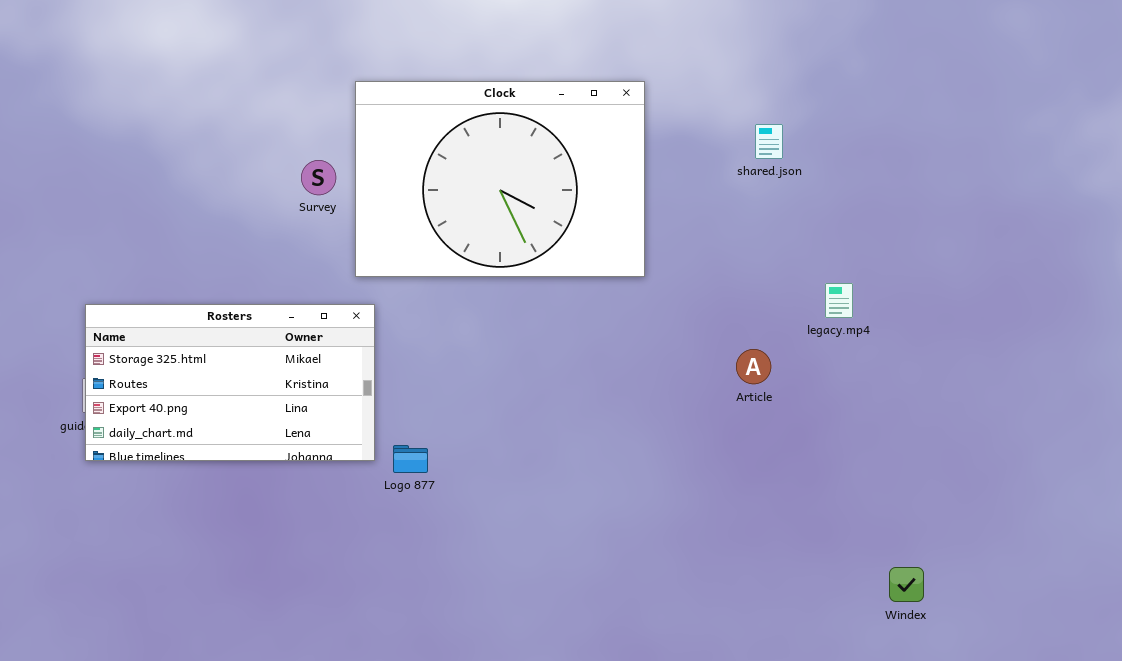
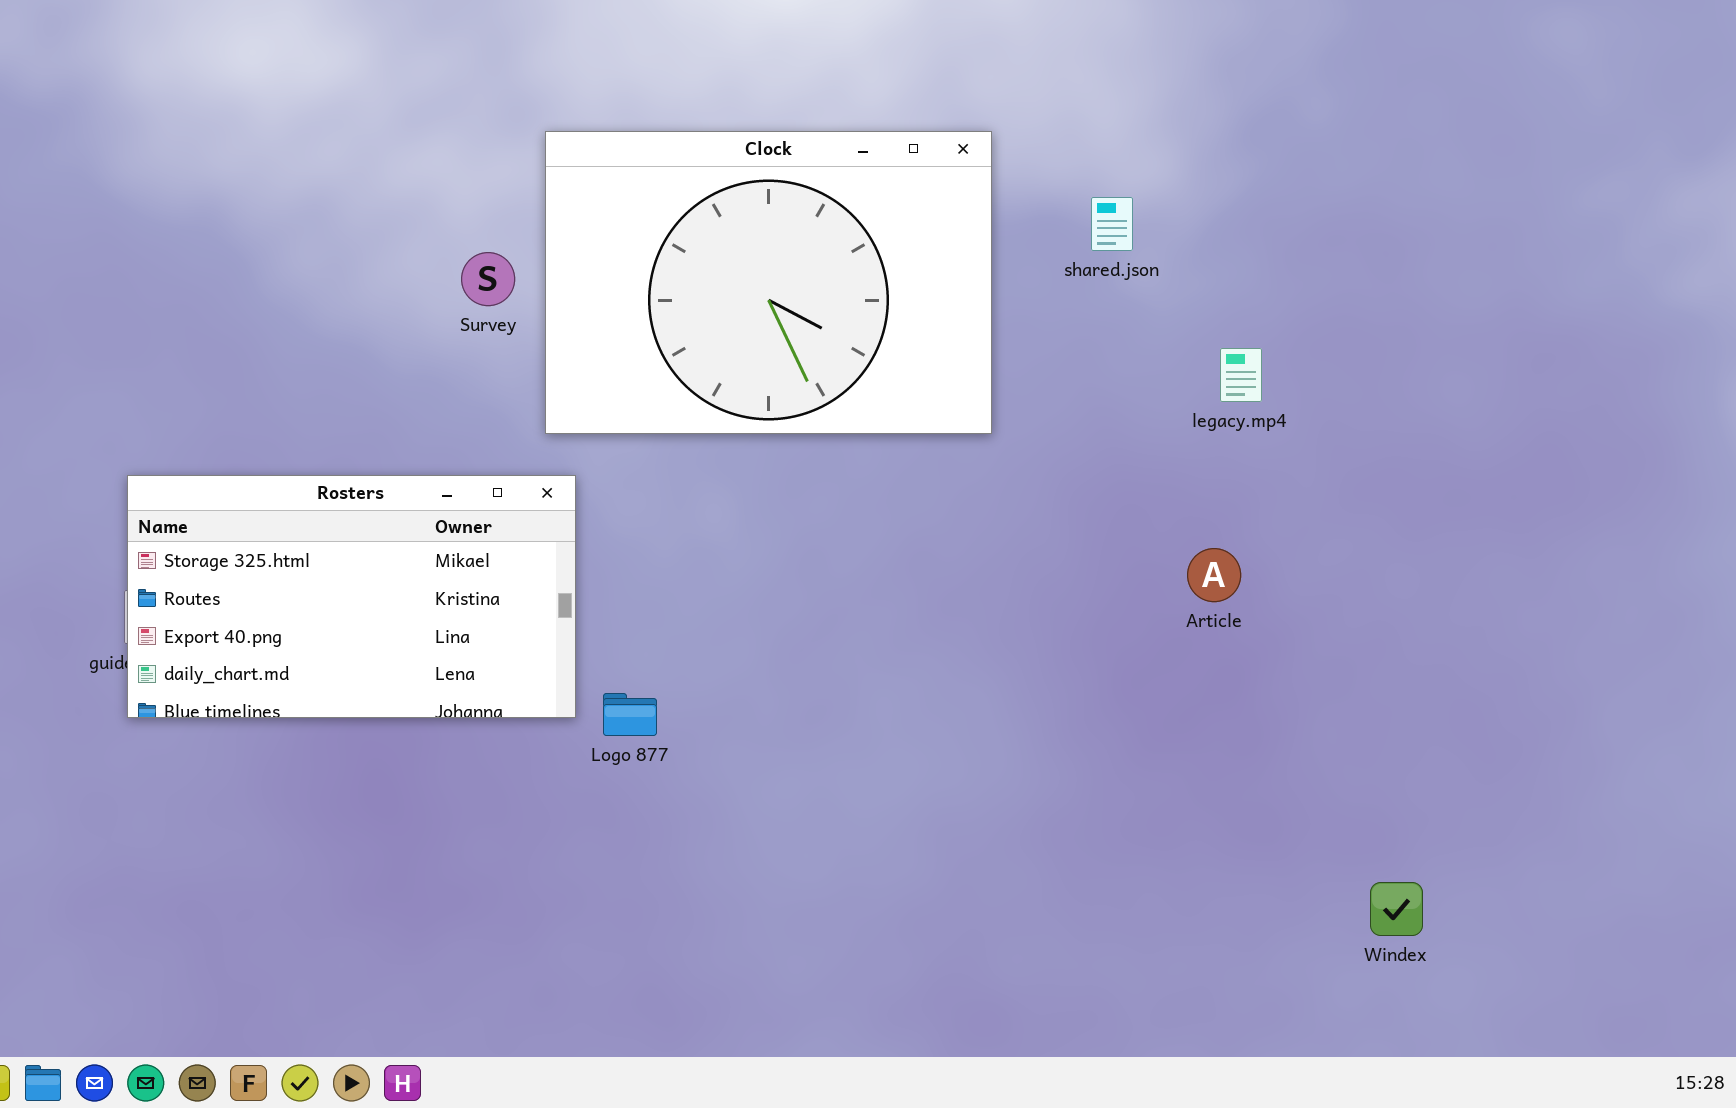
shared.json: [755,124,783,159] -> [1091,197,1133,251], moved
legacy.mp4: [825,283,853,318] -> [1220,348,1262,402], moved
Article: [736,349,771,384] -> [1187,548,1241,602], moved

